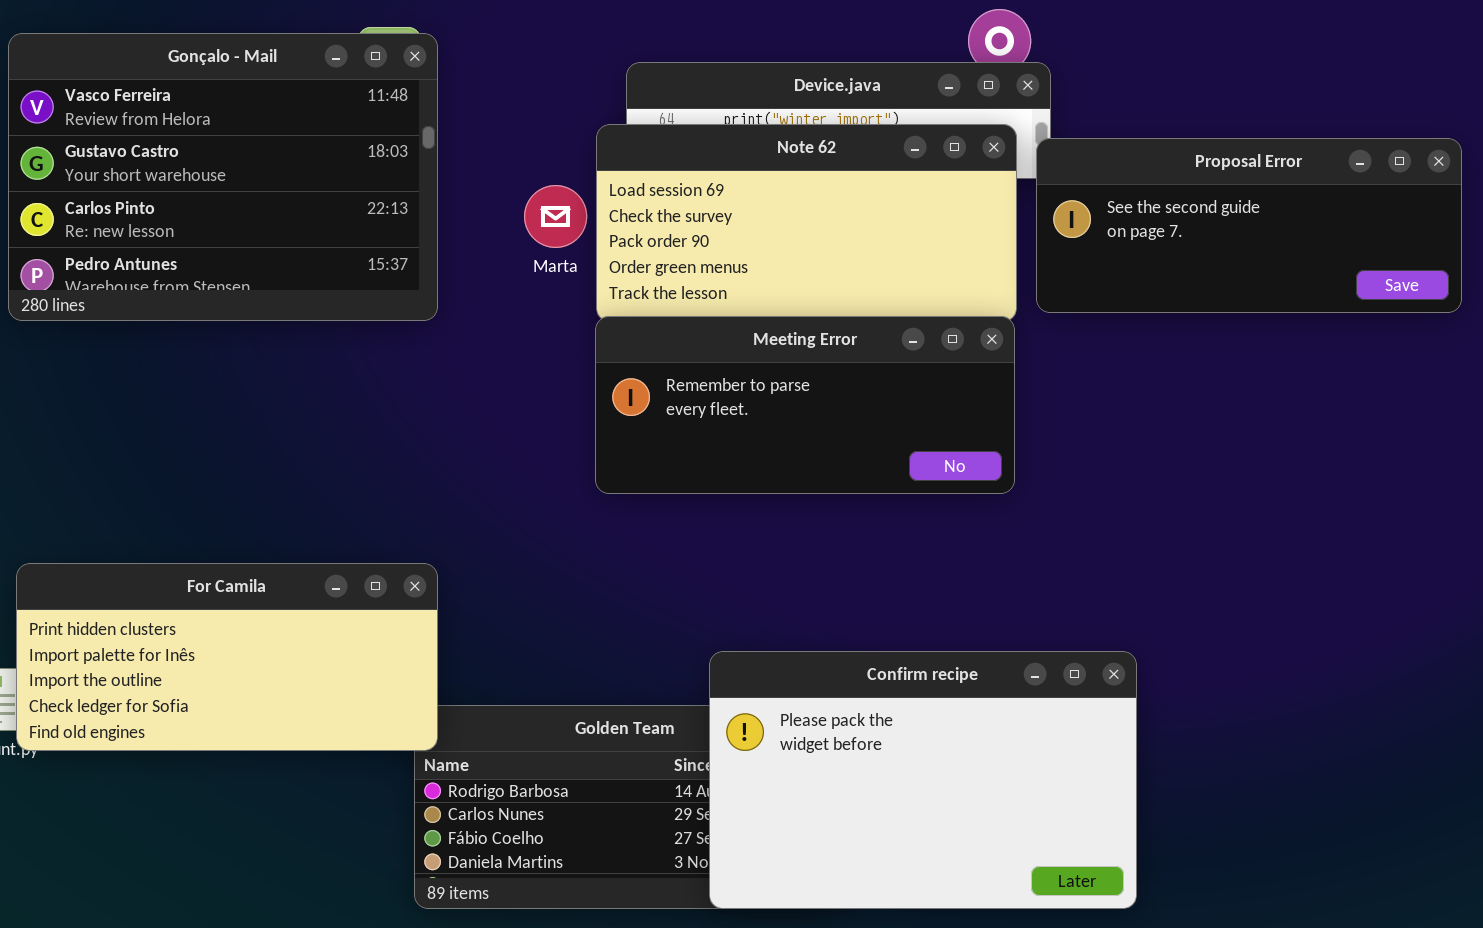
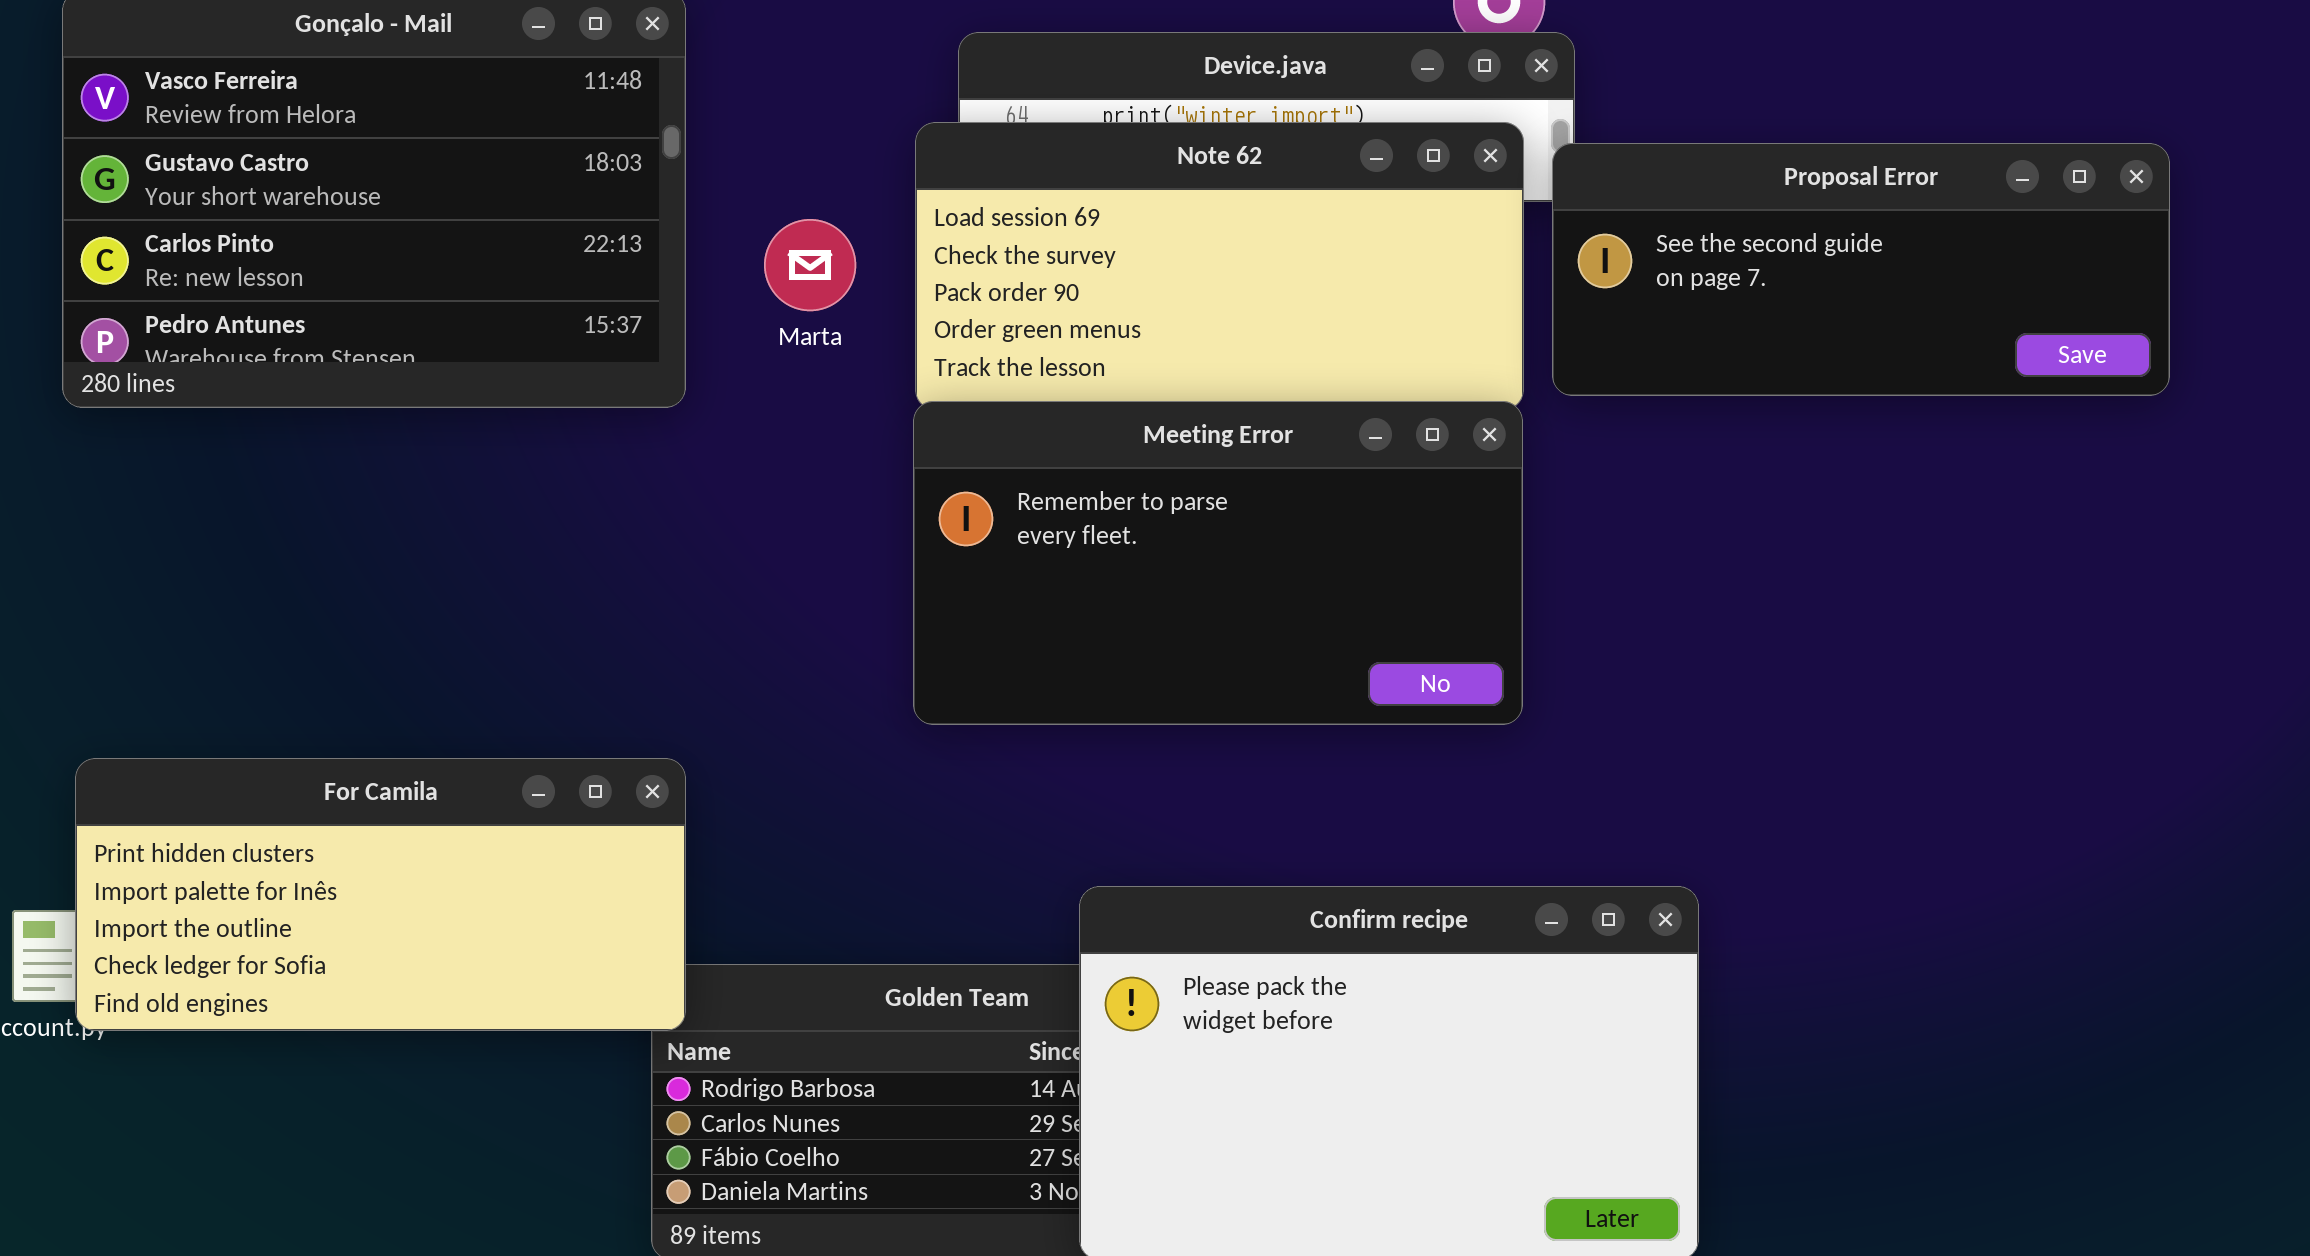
Marta: [524,185,587,248] -> [764,219,856,311], moved
Meeting Error: [595,316,1015,494] -> [913,401,1523,725], resized

